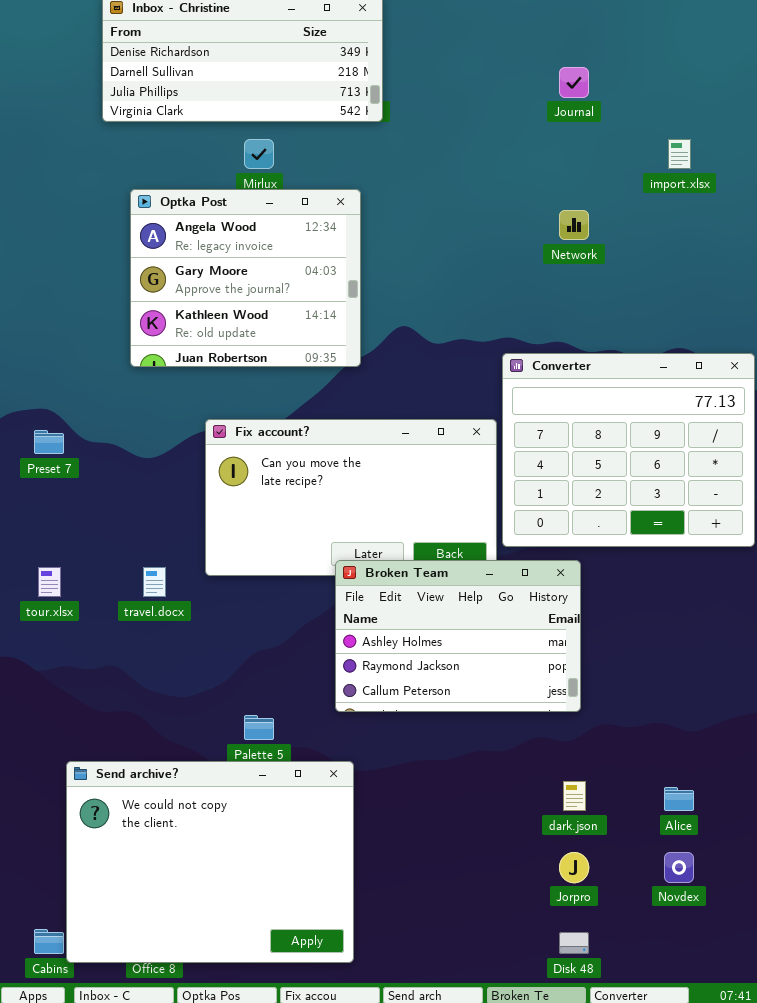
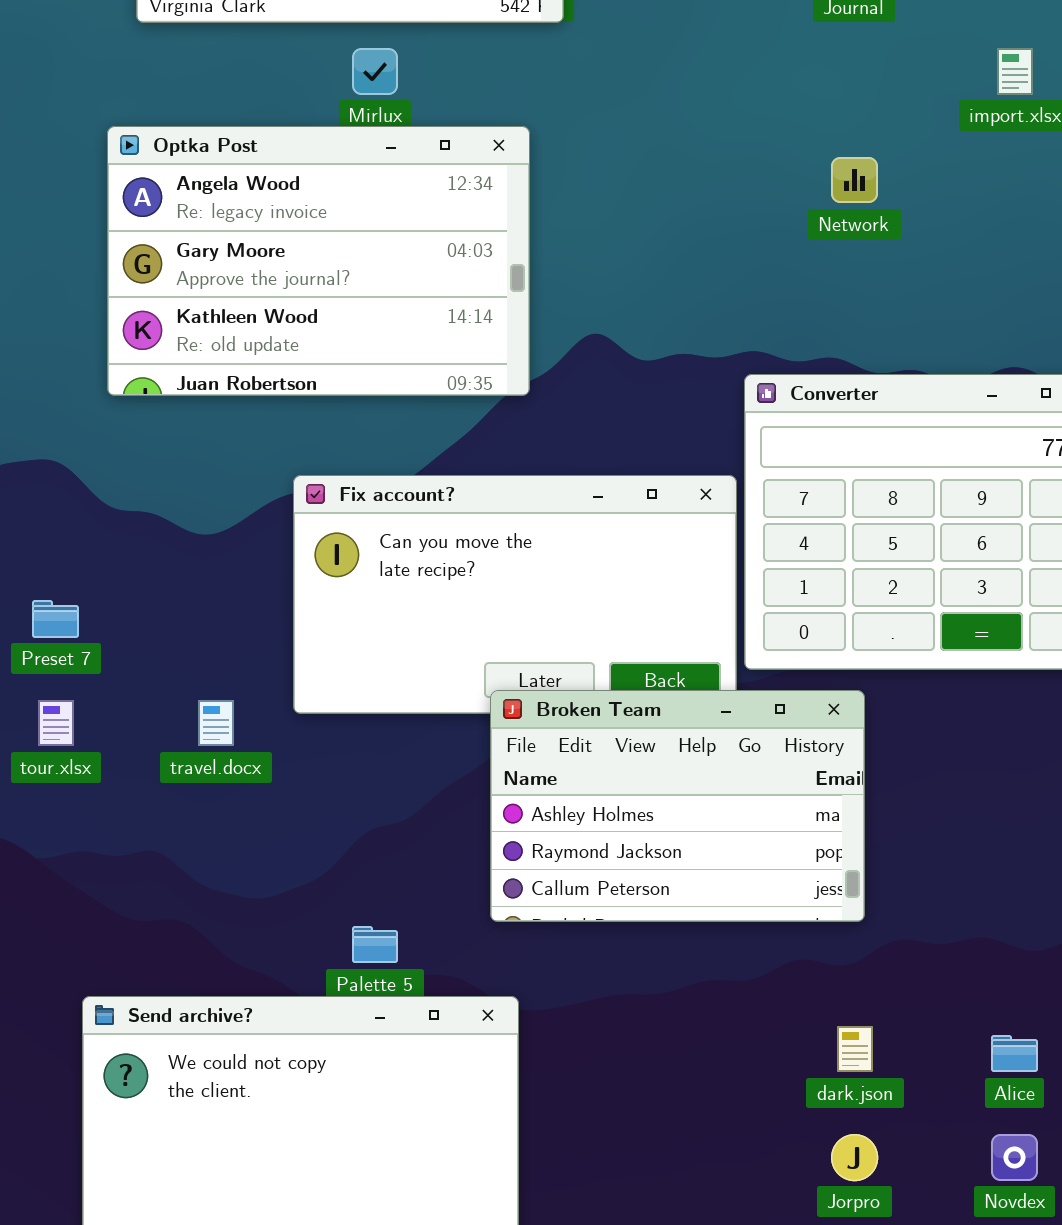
Optka Post: [130,189,361,367] -> [107,126,530,396], resized
Preset 7: [34,430,64,454] -> [32,600,79,638], moved

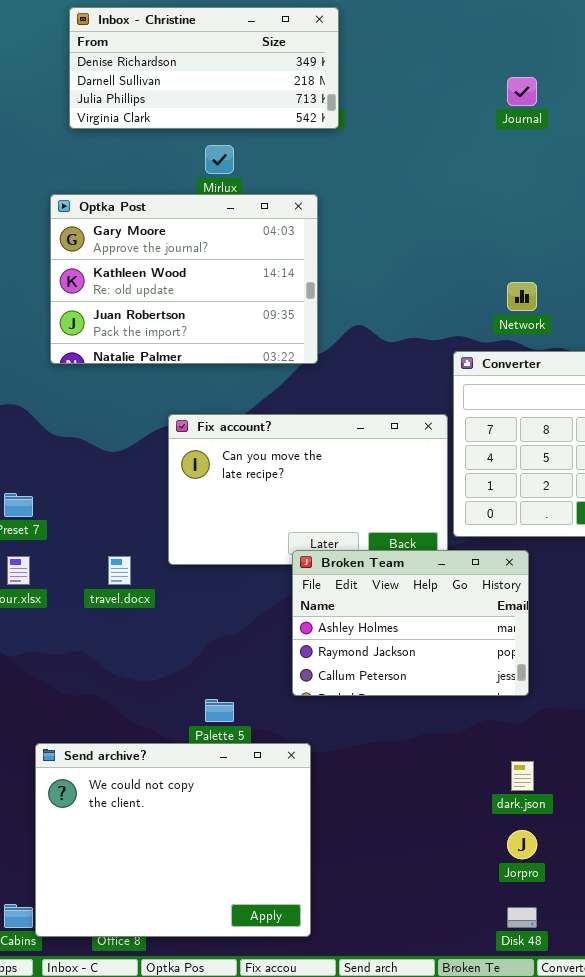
Optka Post: [107,126,530,396] -> [50,194,318,364], scrolled down 1 row
Network: [831,157,878,203] -> [507,282,537,311], moved

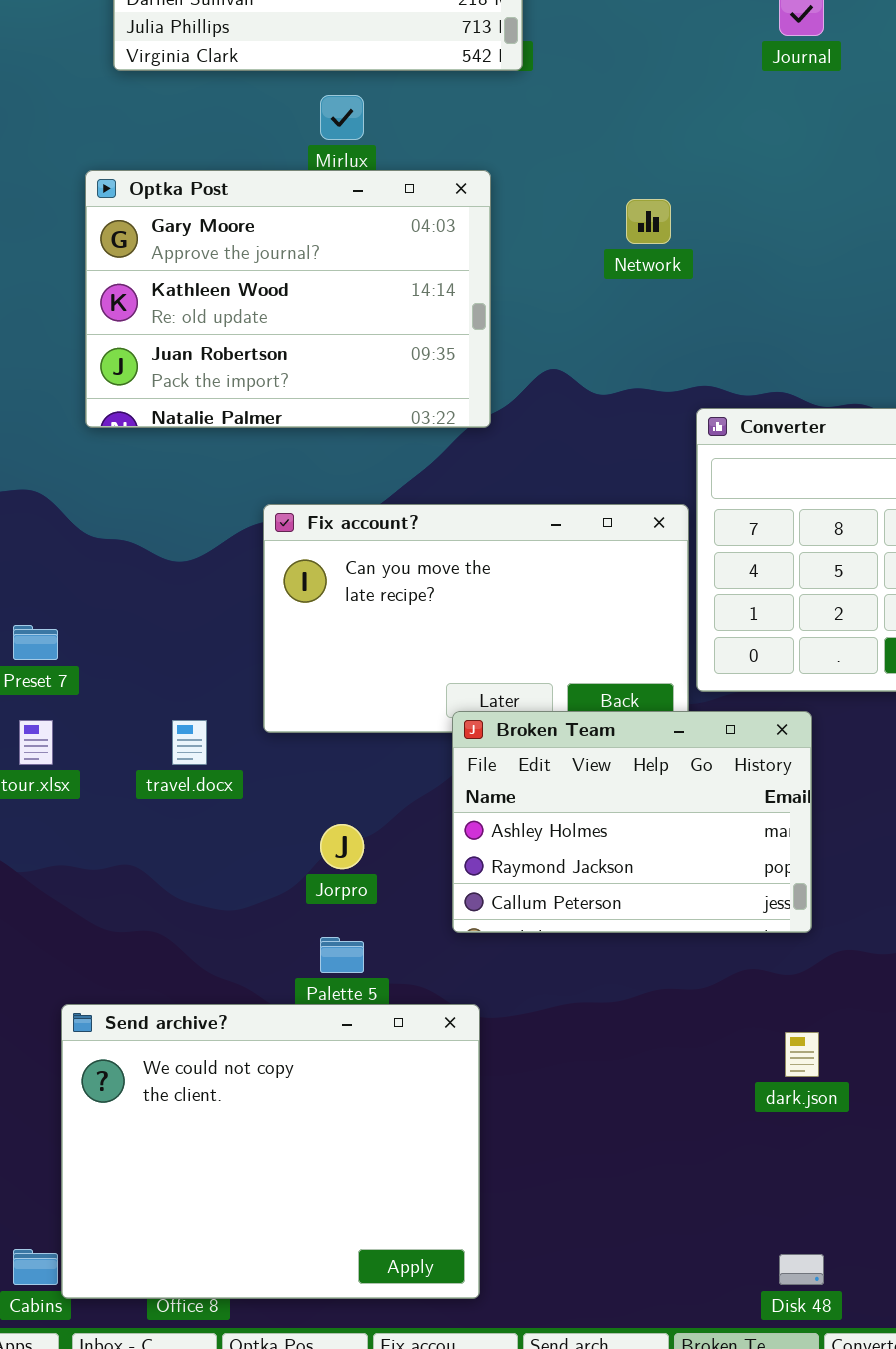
Network: [507,282,537,311] -> [626,199,671,244], moved
Jorpro: [507,830,537,859] -> [320,824,364,869], moved

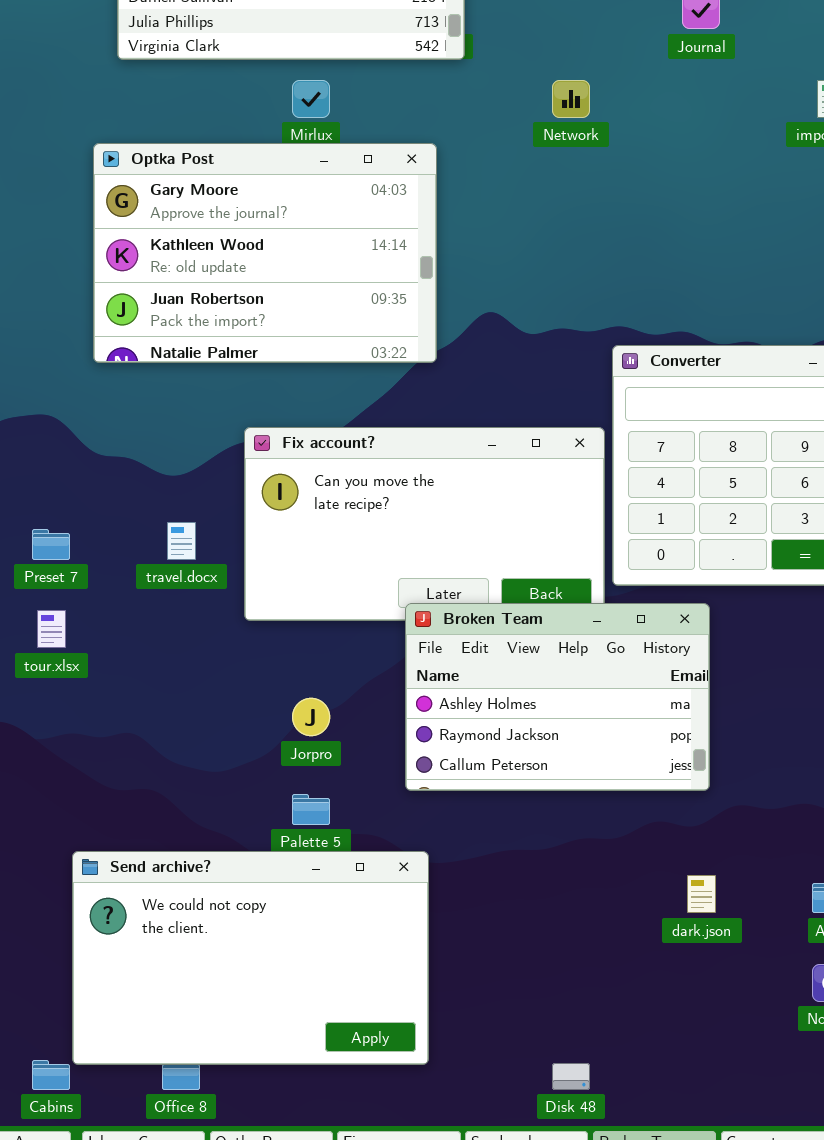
Network: [626,199,671,244] -> [552,80,590,118], moved
travel.docx: [172,720,207,765] -> [167,522,196,560], moved
Send archive?: [61,1004,480,1299] -> [72,851,429,1065], resized
Disk 48: [779,1254,824,1285] -> [552,1063,590,1090], moved

